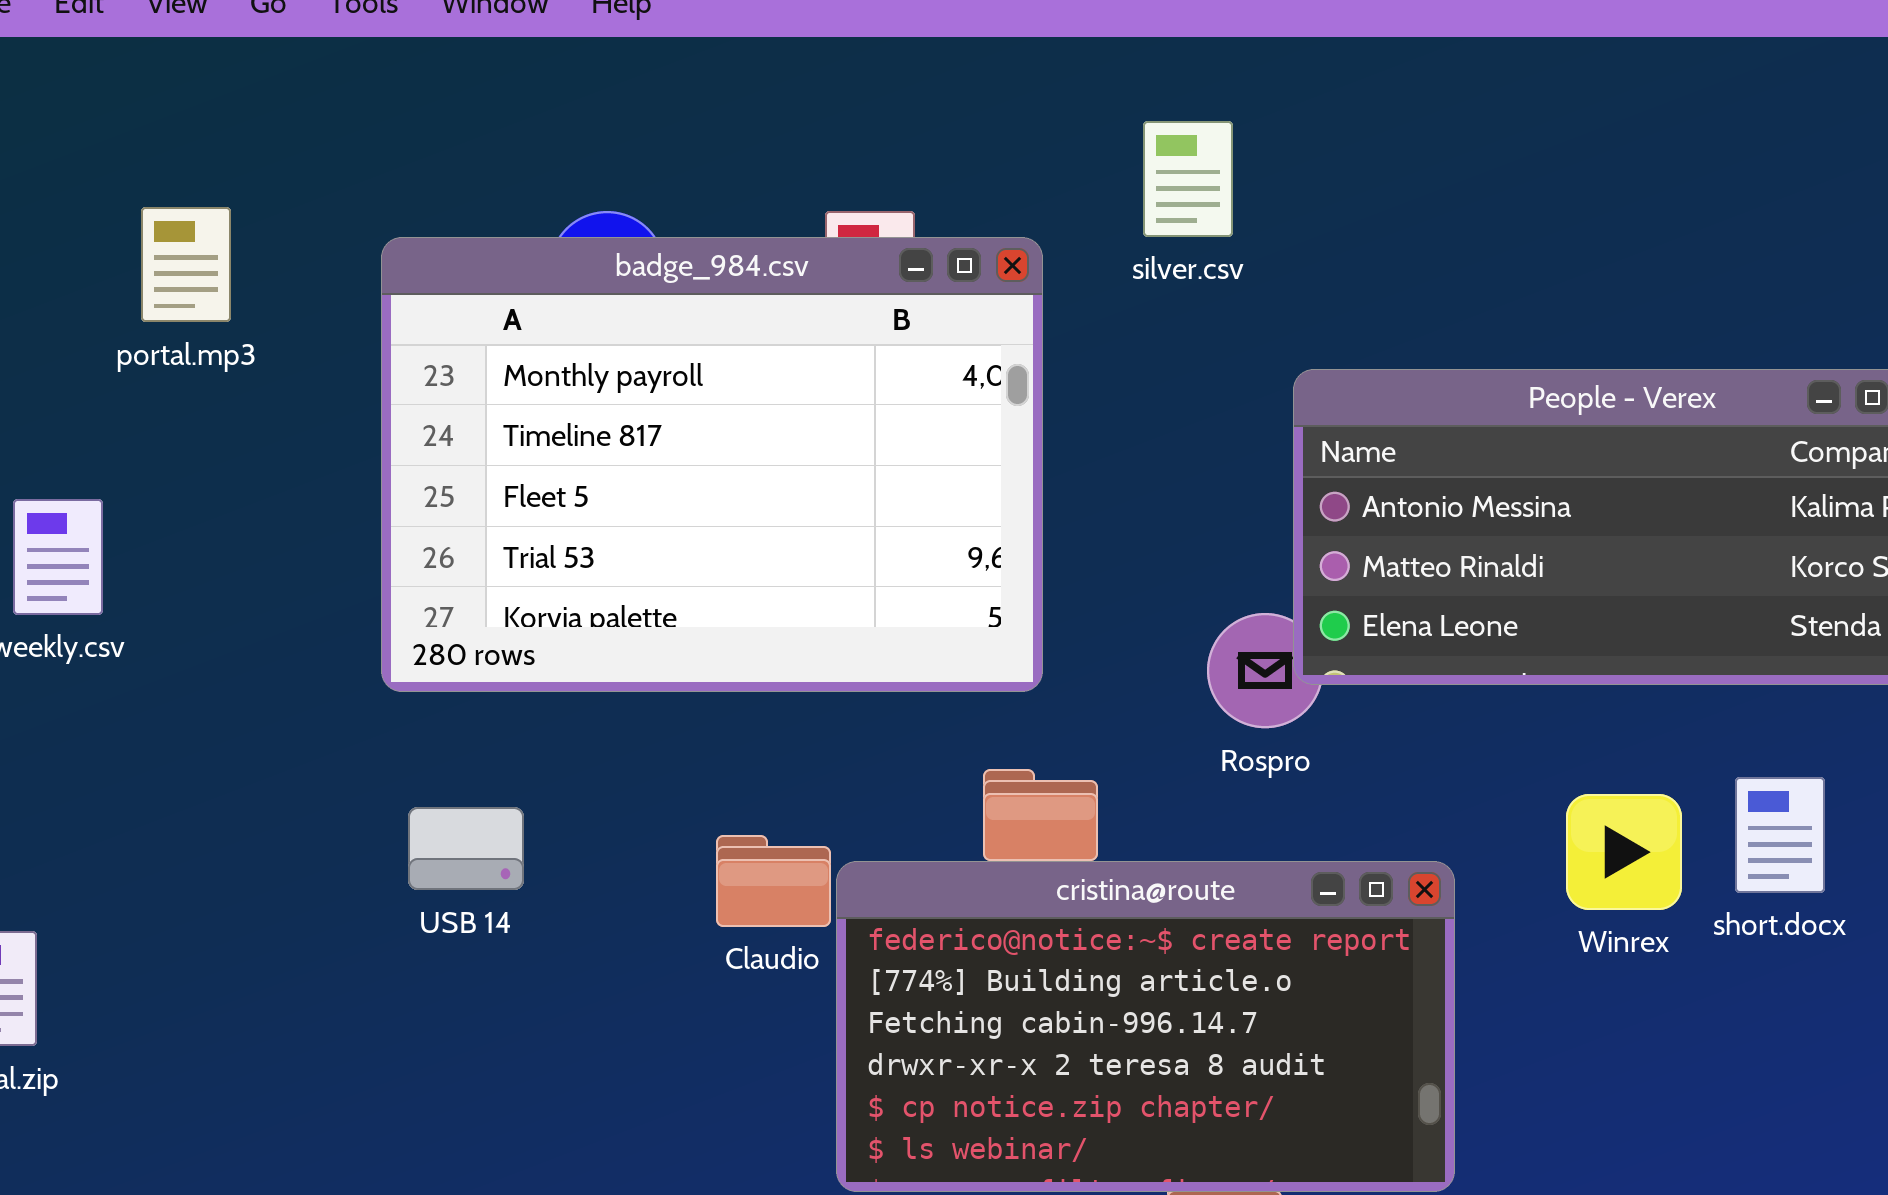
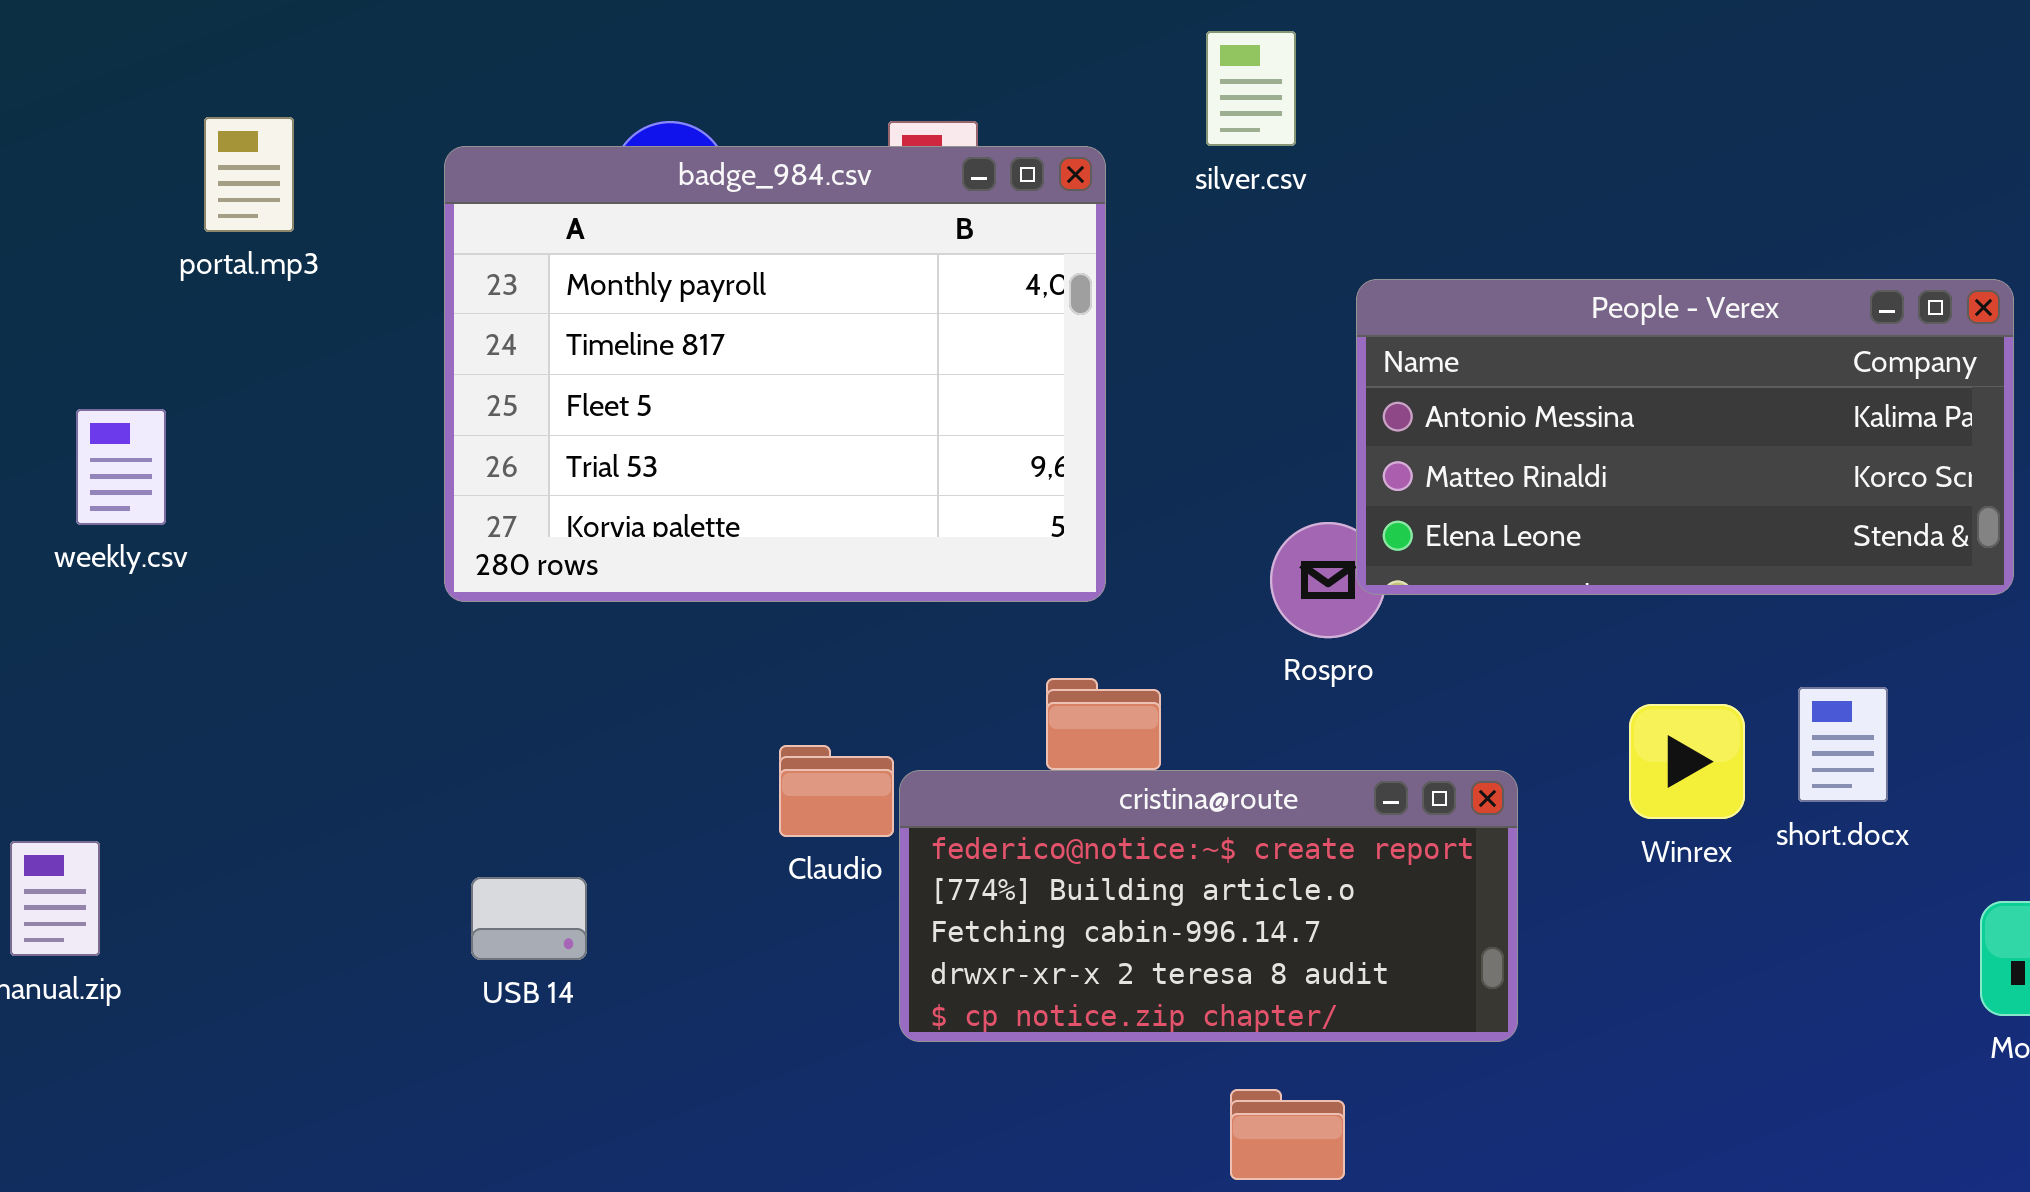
USB 14: [408,807,524,890] -> [471,877,587,960], moved
cristina@route: [836,861,1455,1192] -> [899,770,1518,1042], resized

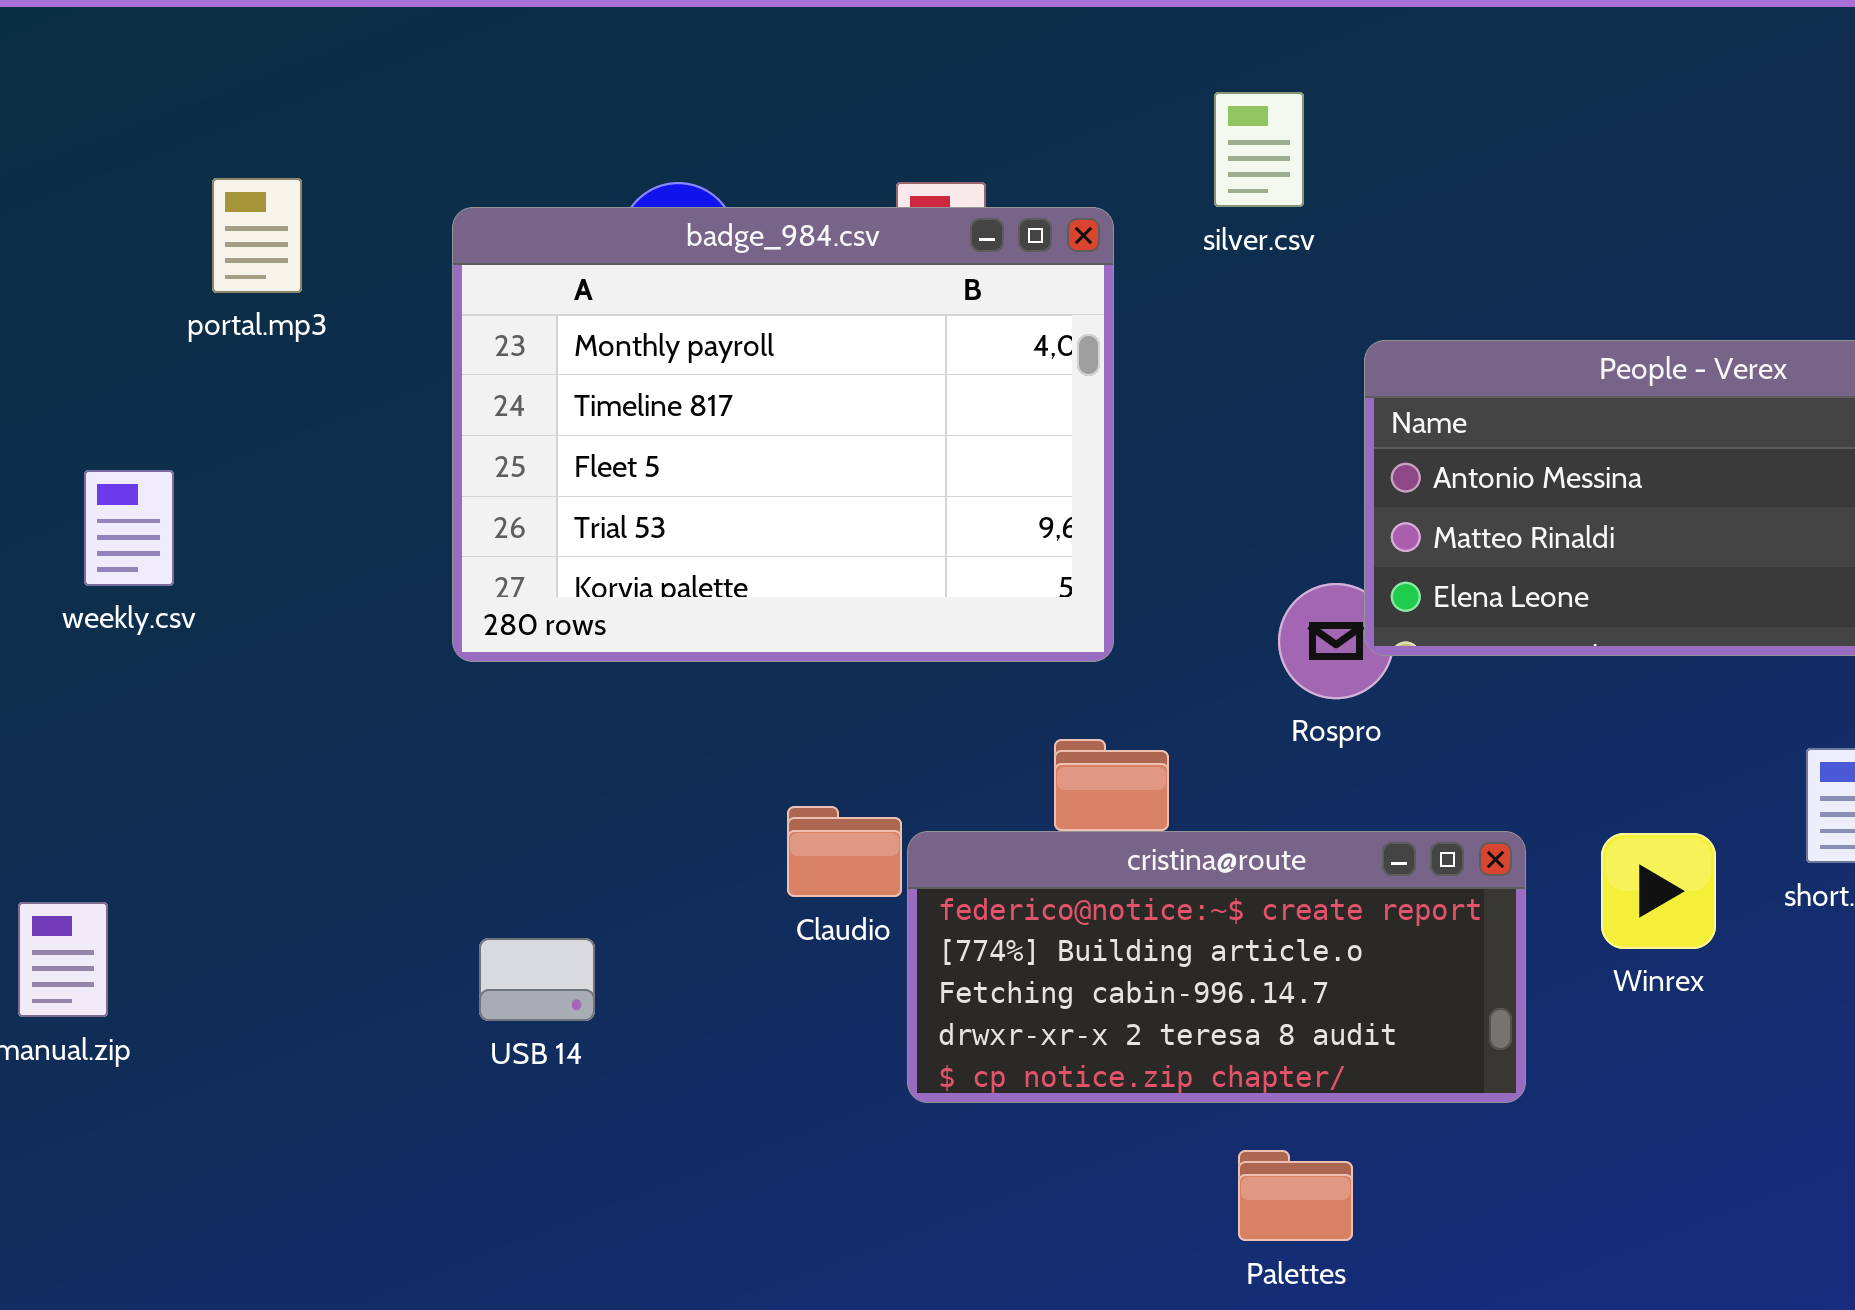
Winrex: [1629,704,1745,819] -> [1601,833,1716,949], moved

